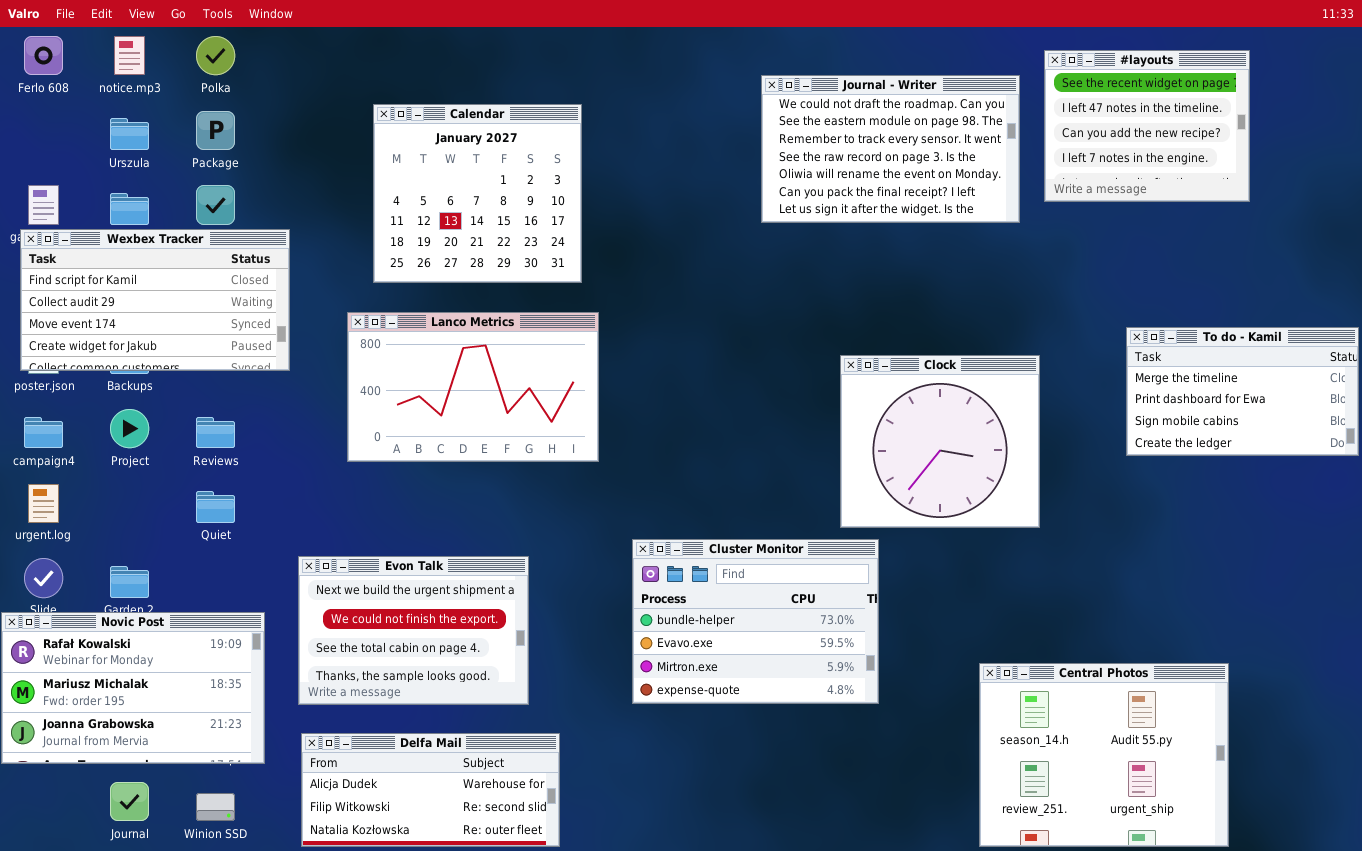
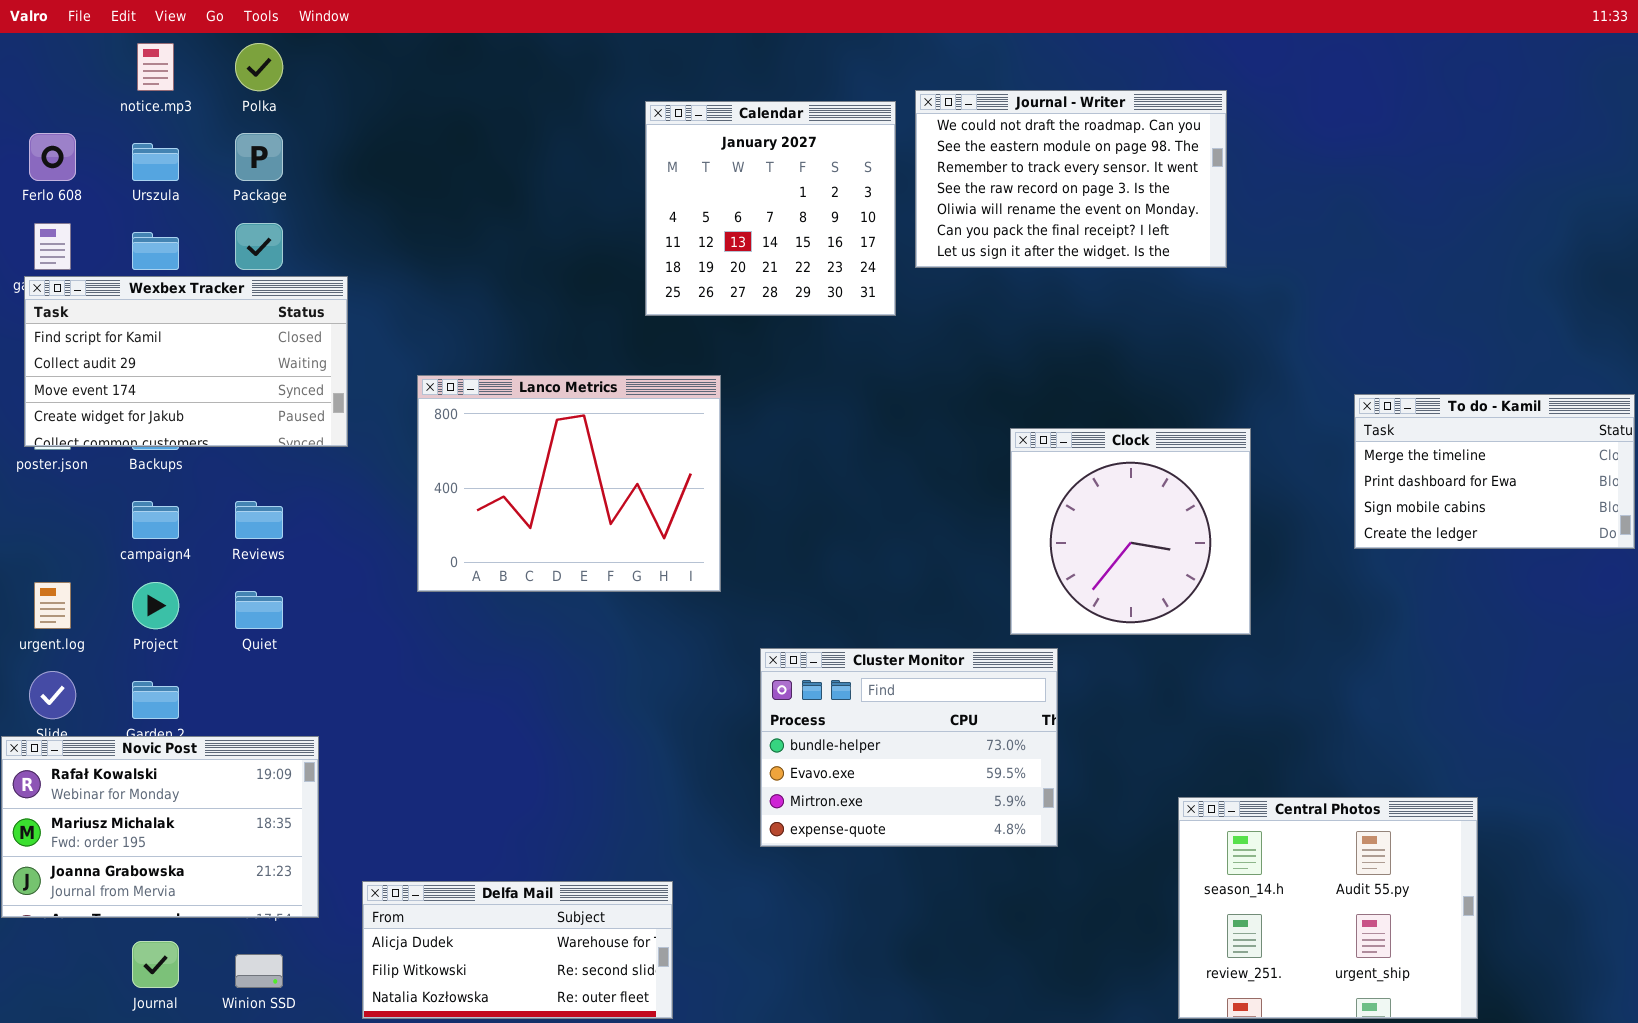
Ferlo 608: [24,36,63,75] -> [29,133,76,181], moved
#layouts: [1044,50,1250,202] -> none, closed
Calendar: [373,104,582,283] -> [645,101,896,316], moved
Lanco Metrics: [347,312,599,462] -> [417,375,721,592], resized
Project: [110,409,149,448] -> [132,582,179,629], moved
campaign4: [24,417,63,448] -> [132,501,179,539], moved
Evon Talk: [298,556,529,705] -> none, closed

